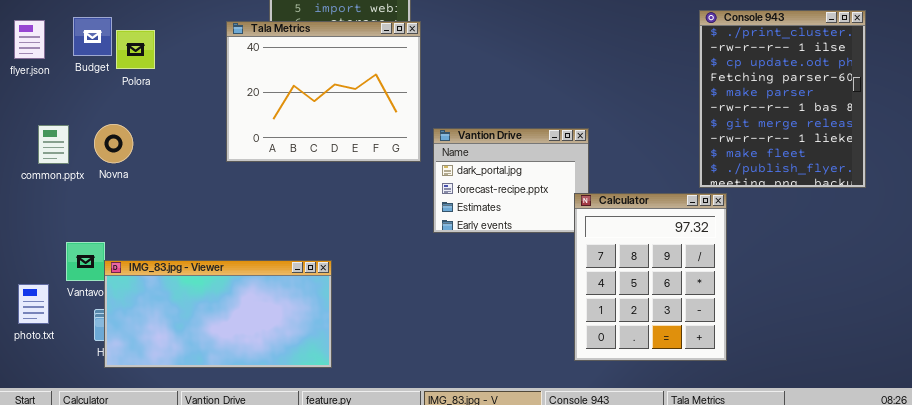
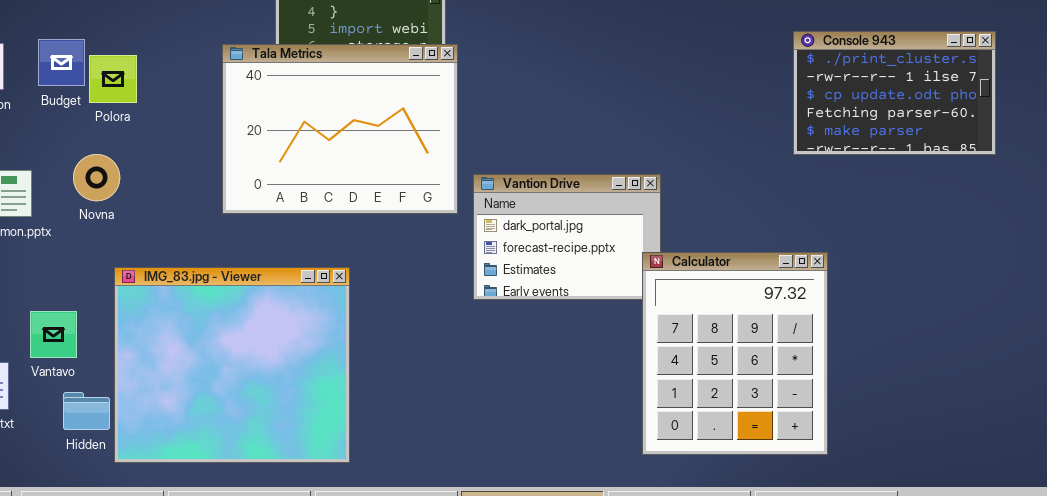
Console 943: [699,10,866,188] -> [793,31,996,155], resized
Novna: [94,124,133,163] -> [73,154,120,201], moved
IMG_83.jpg - Viewer: [104,260,332,368] -> [114,267,350,463], resized

